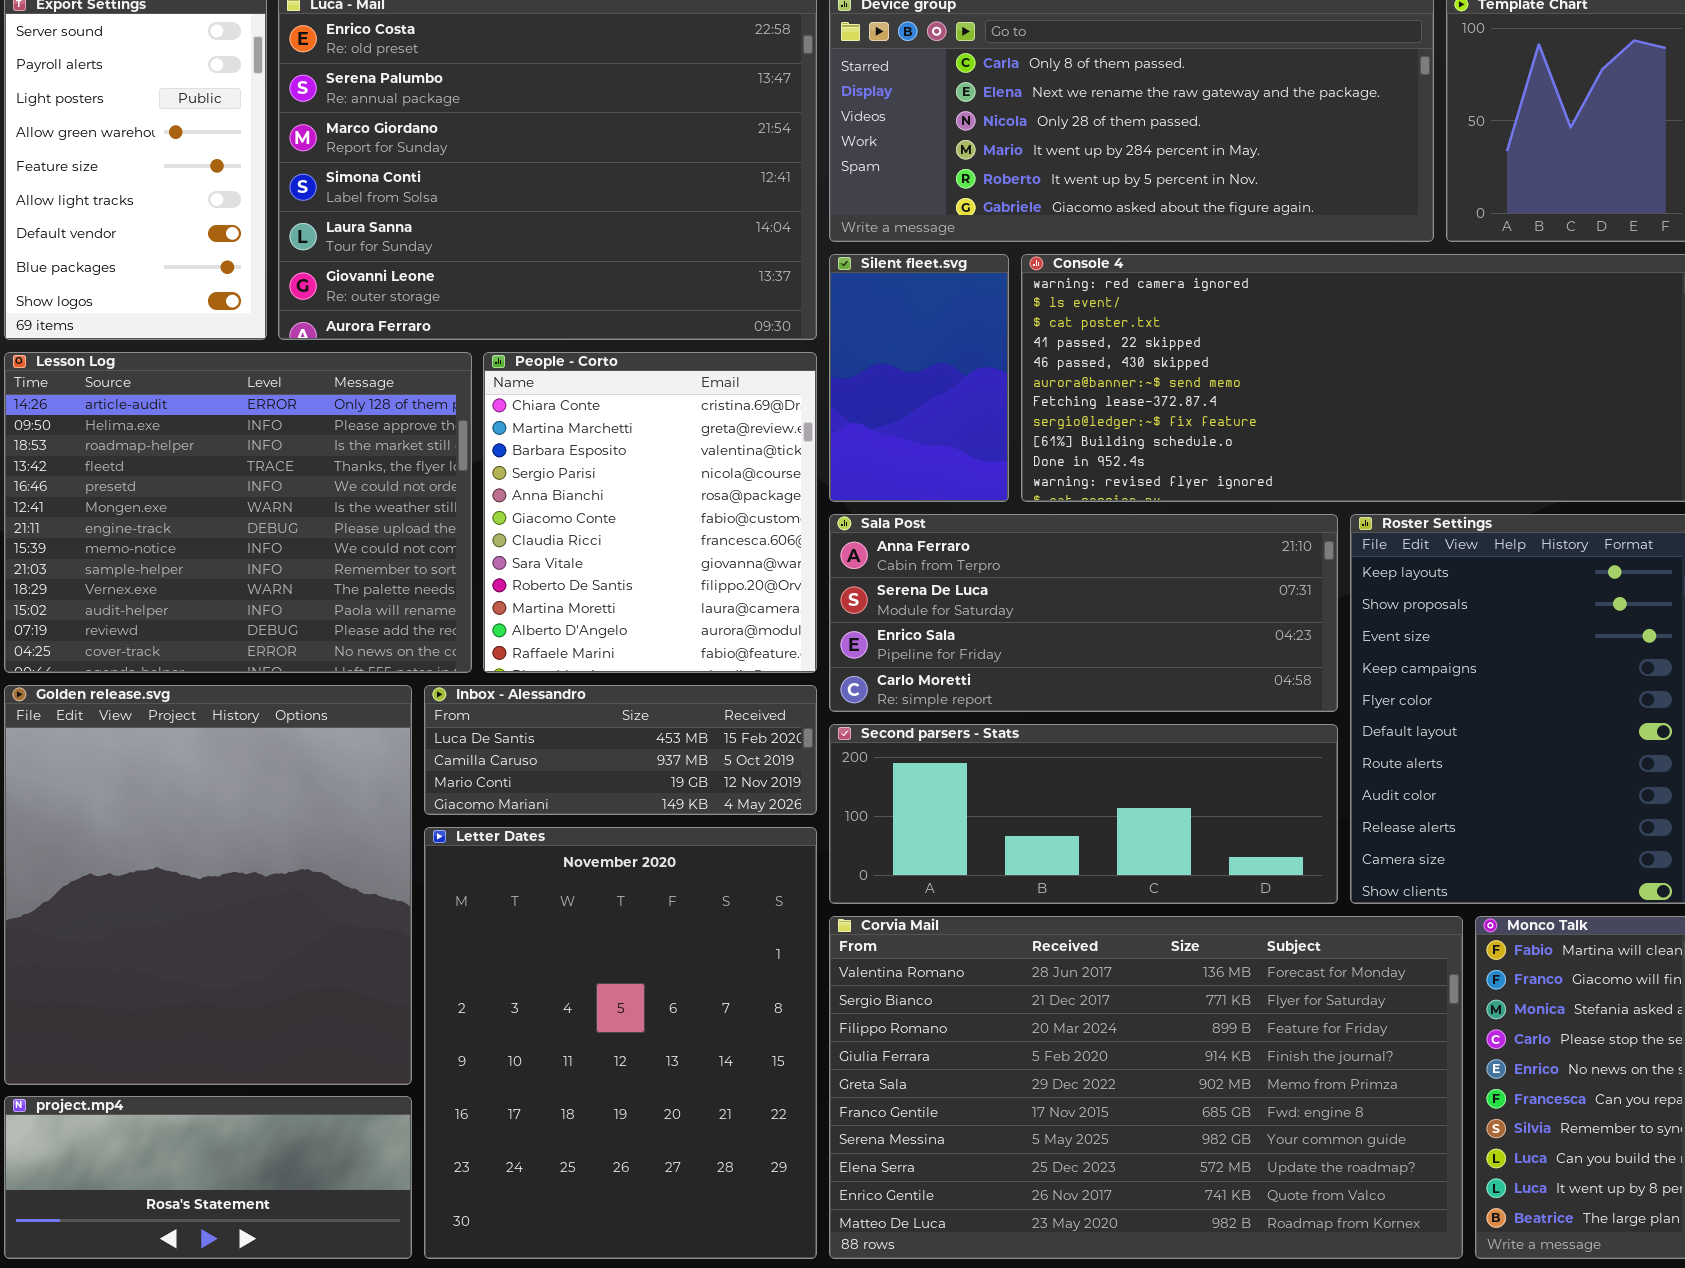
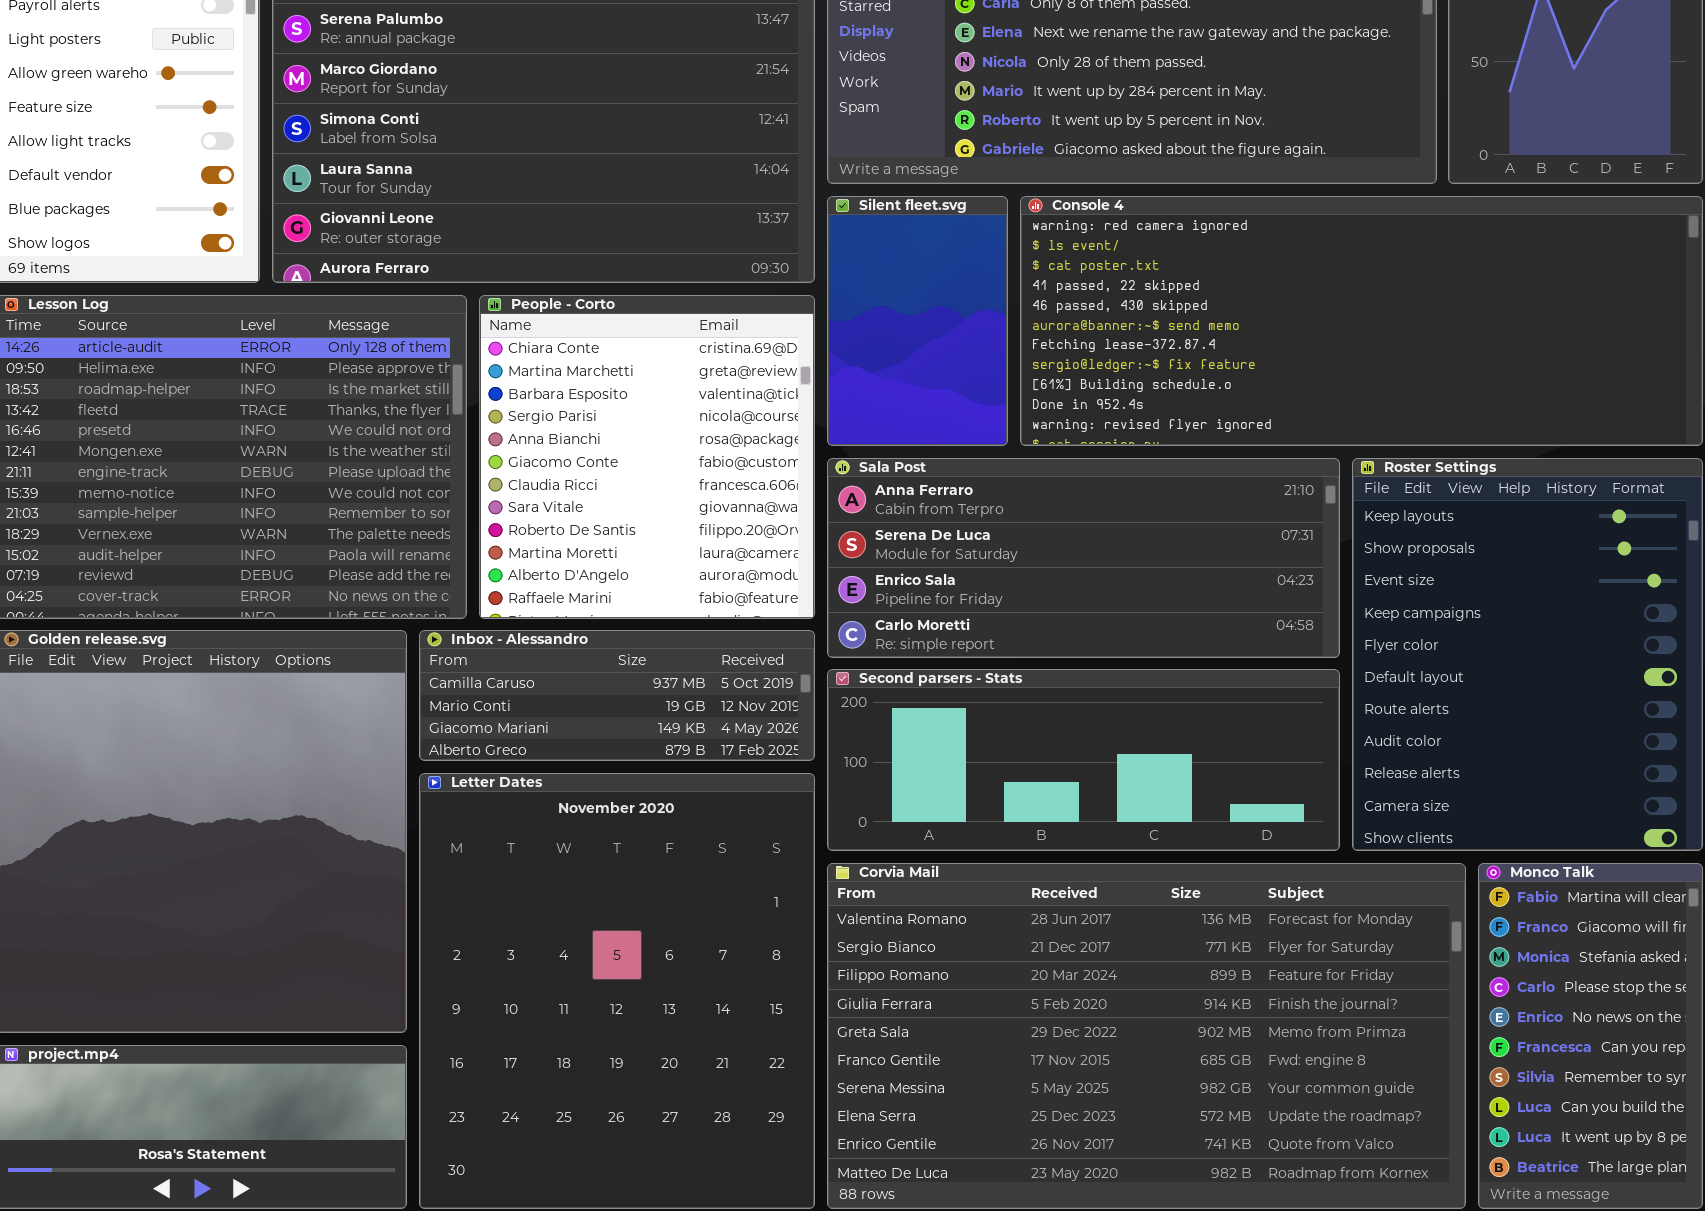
Inbox - Alessandro: [424,685,817,815] -> [419,630,815,761], scrolled down 1 row

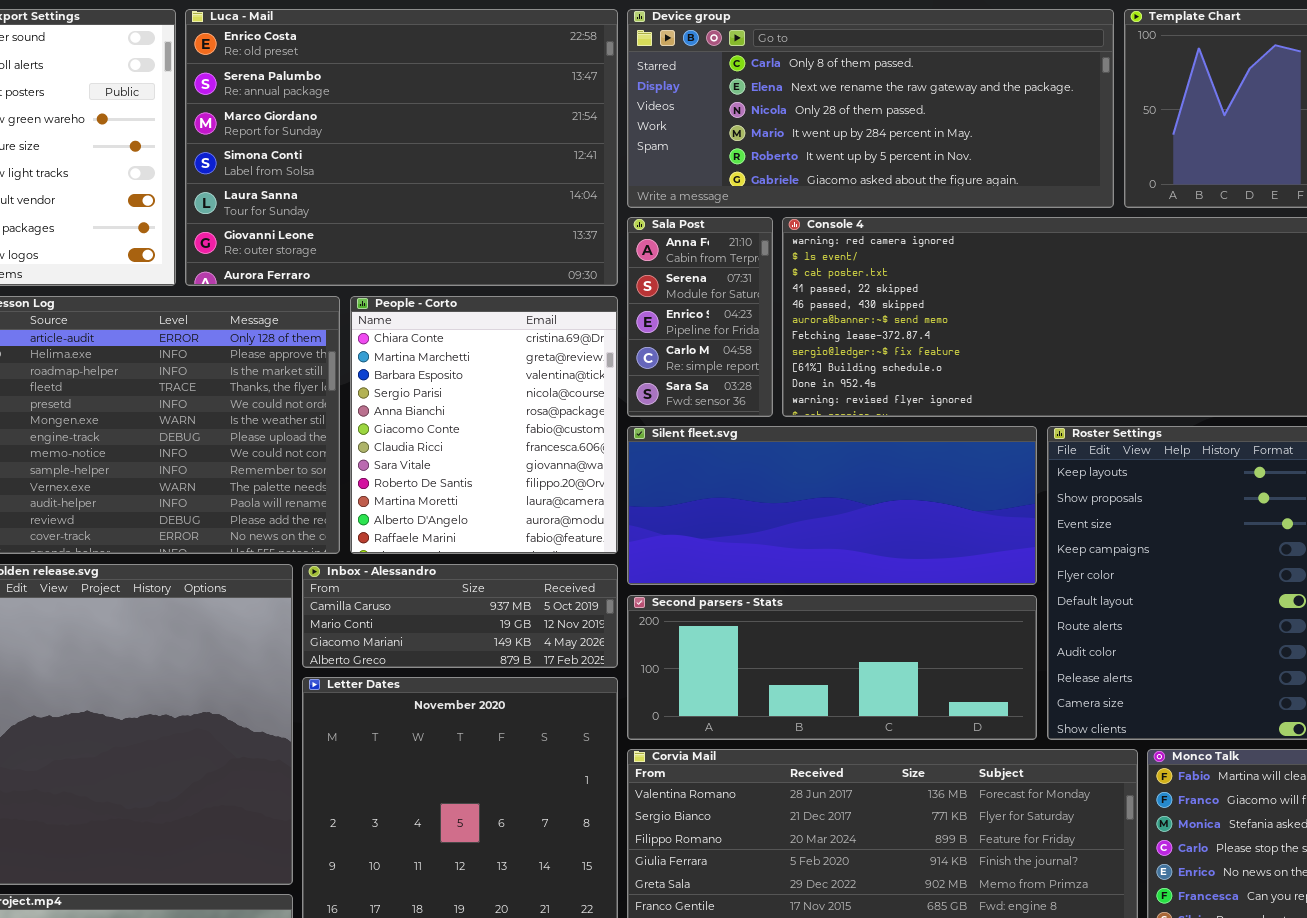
Silent fleet.svg: [827,196,1008,446] -> [627,426,1037,585], moved, resized
Sala Post: [827,458,1340,658] -> [627,217,773,417], moved, resized

